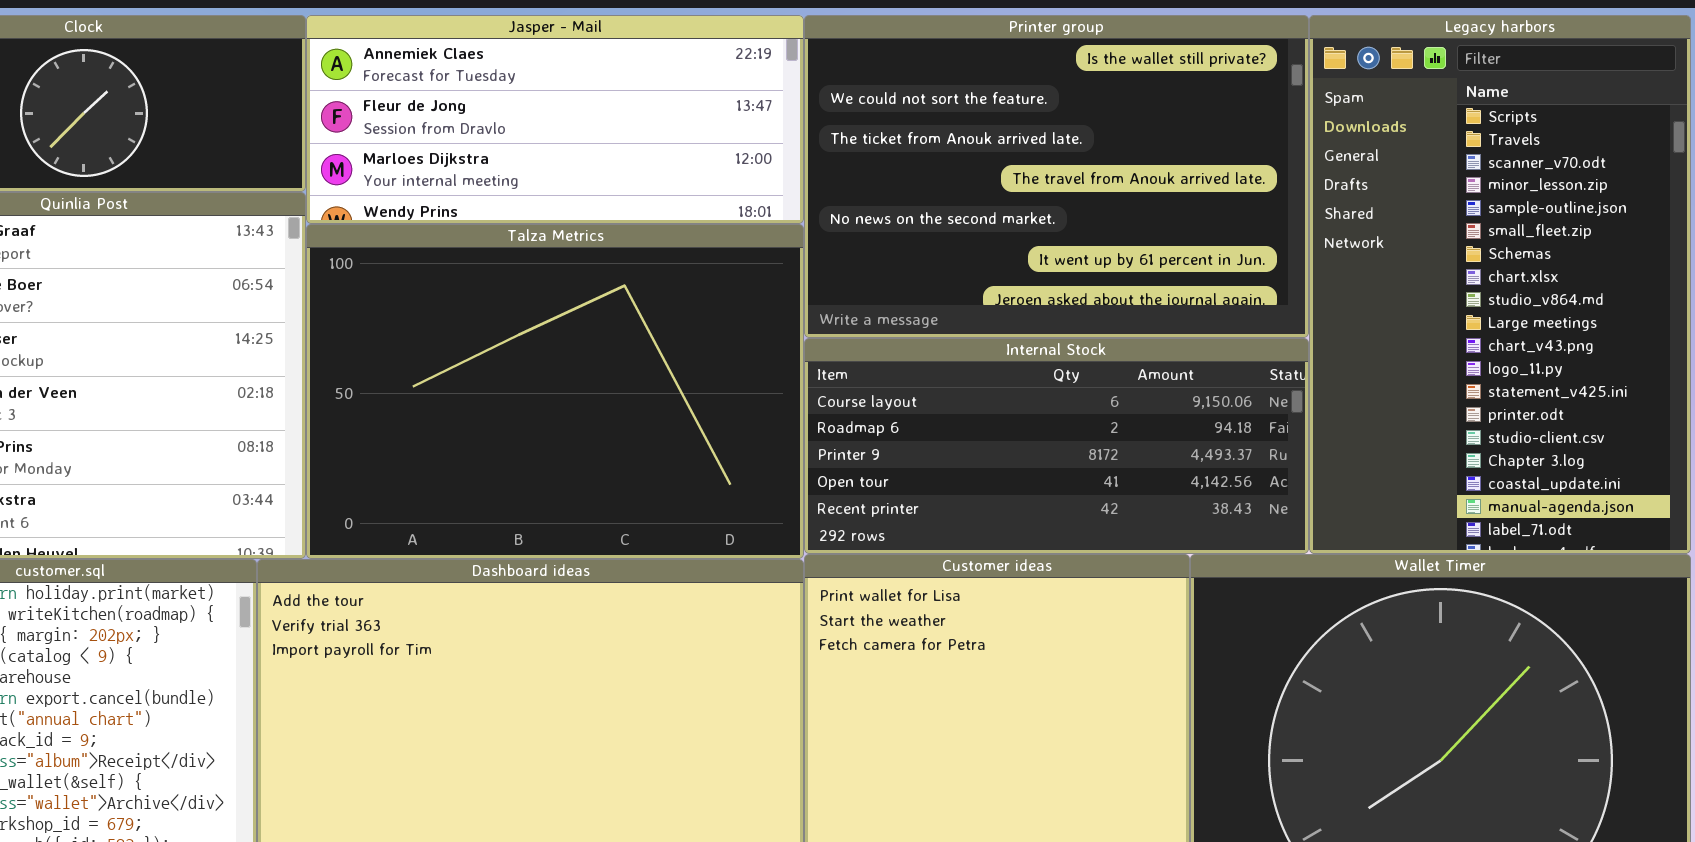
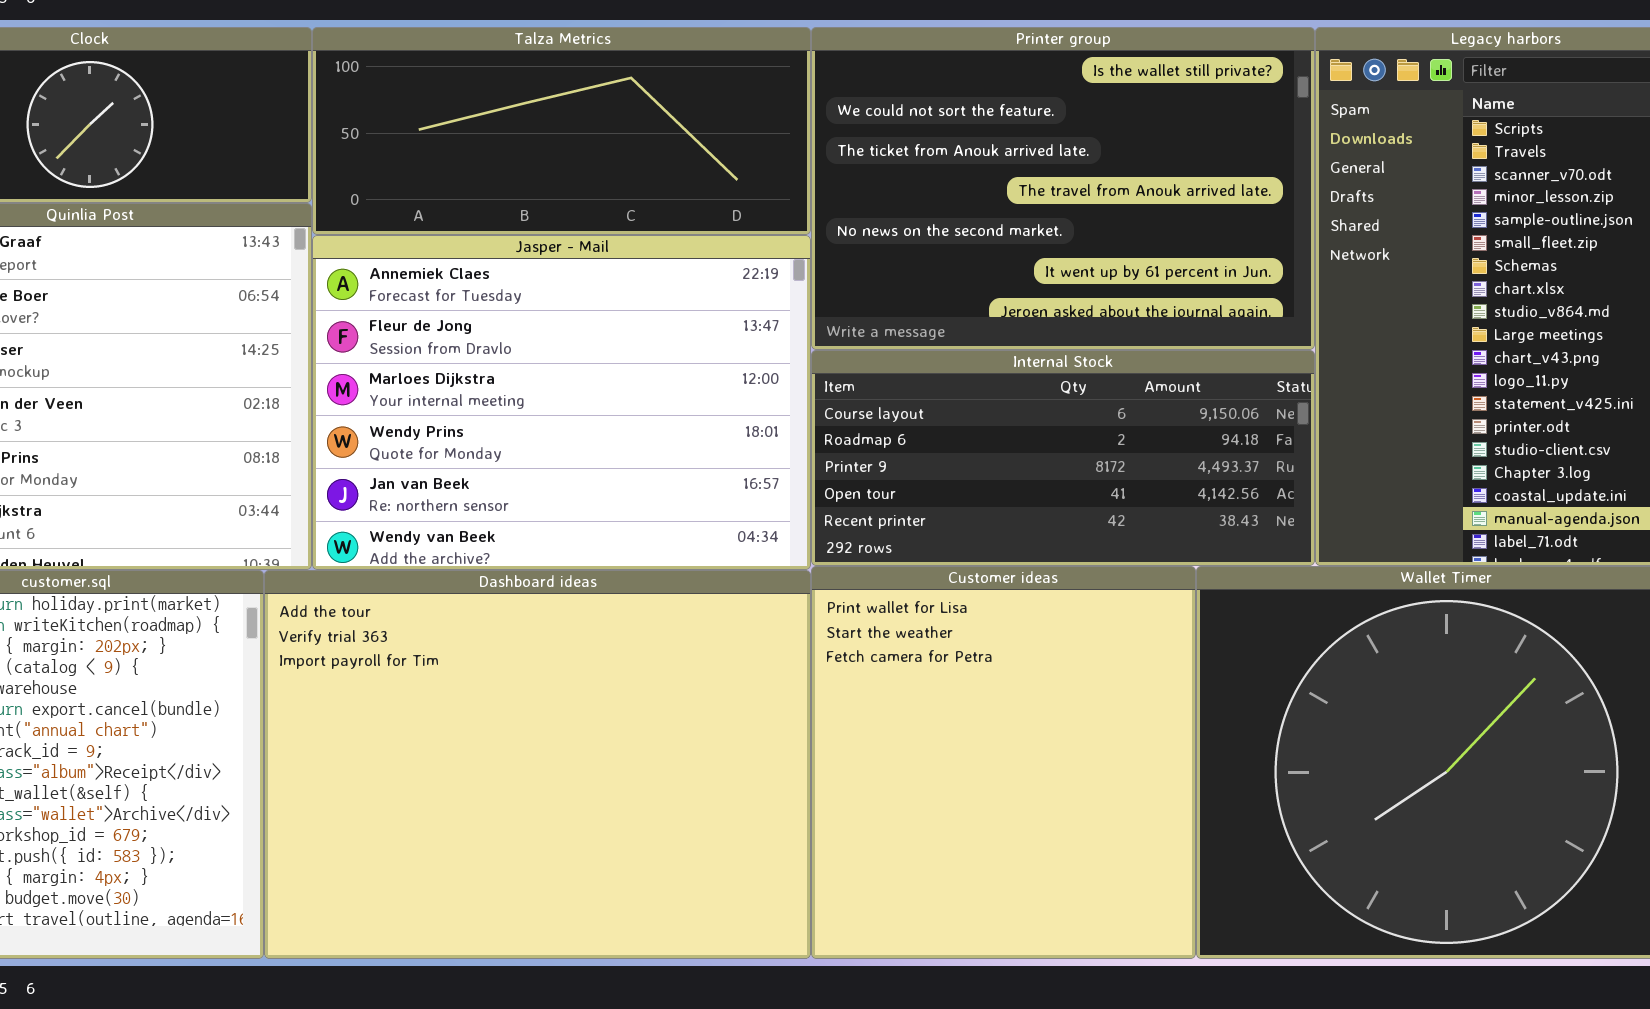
Jasper - Mail: [306,15,804,224] -> [312,235,811,570], moved, resized
Talza Metrics: [306,224,804,559] -> [312,27,811,235], moved, resized

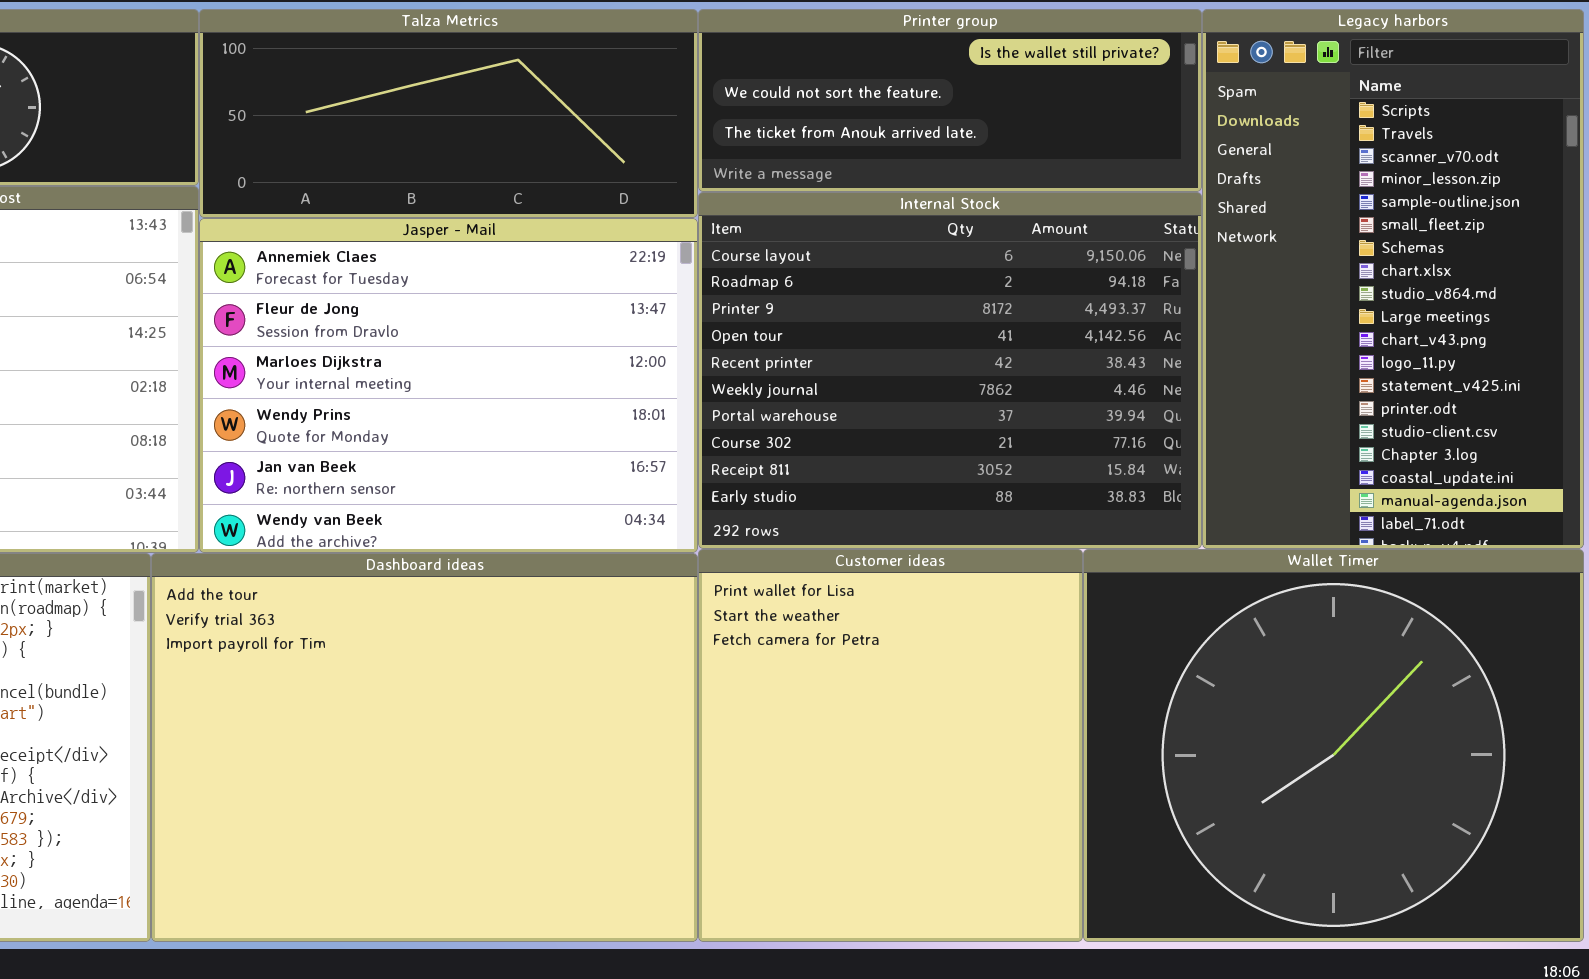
Printer group: [811,27,1315,350] -> [698,9,1202,192], resized
Internal Stock: [811,350,1315,566] -> [698,192,1202,549], resized

